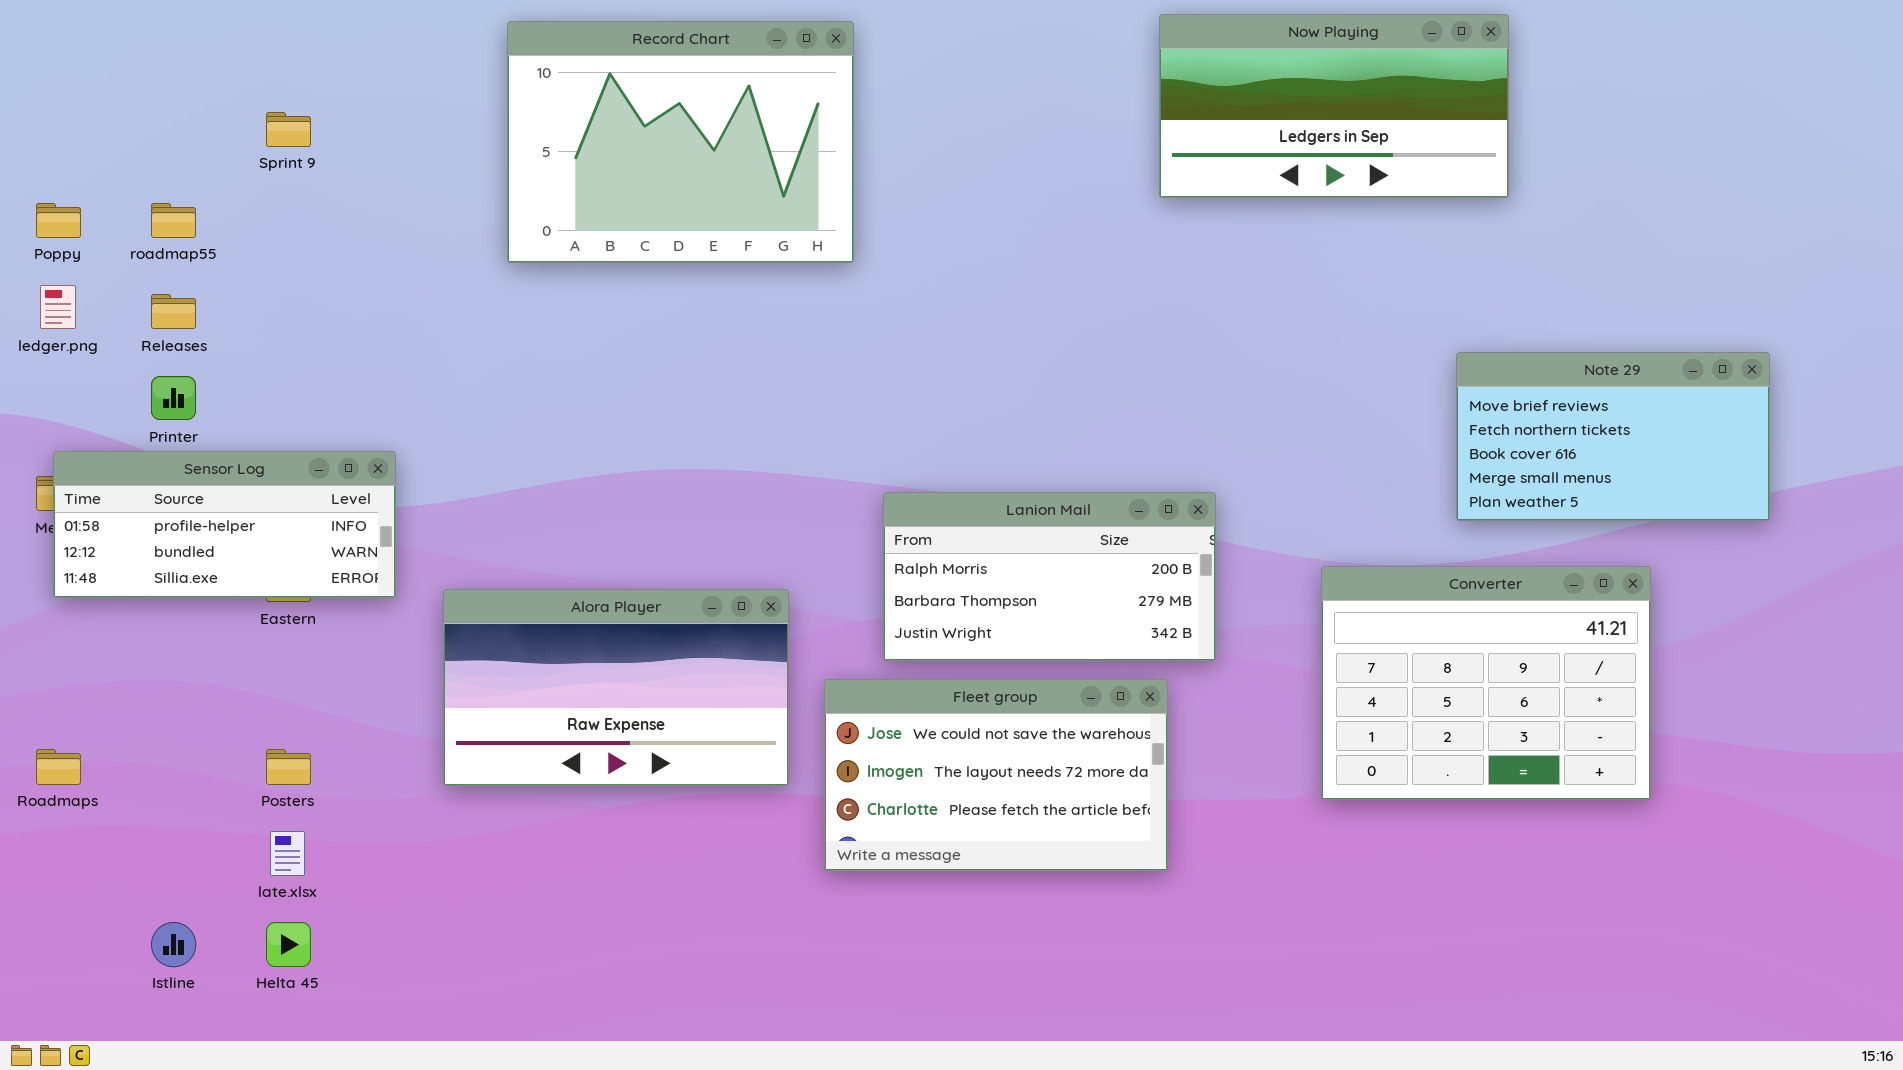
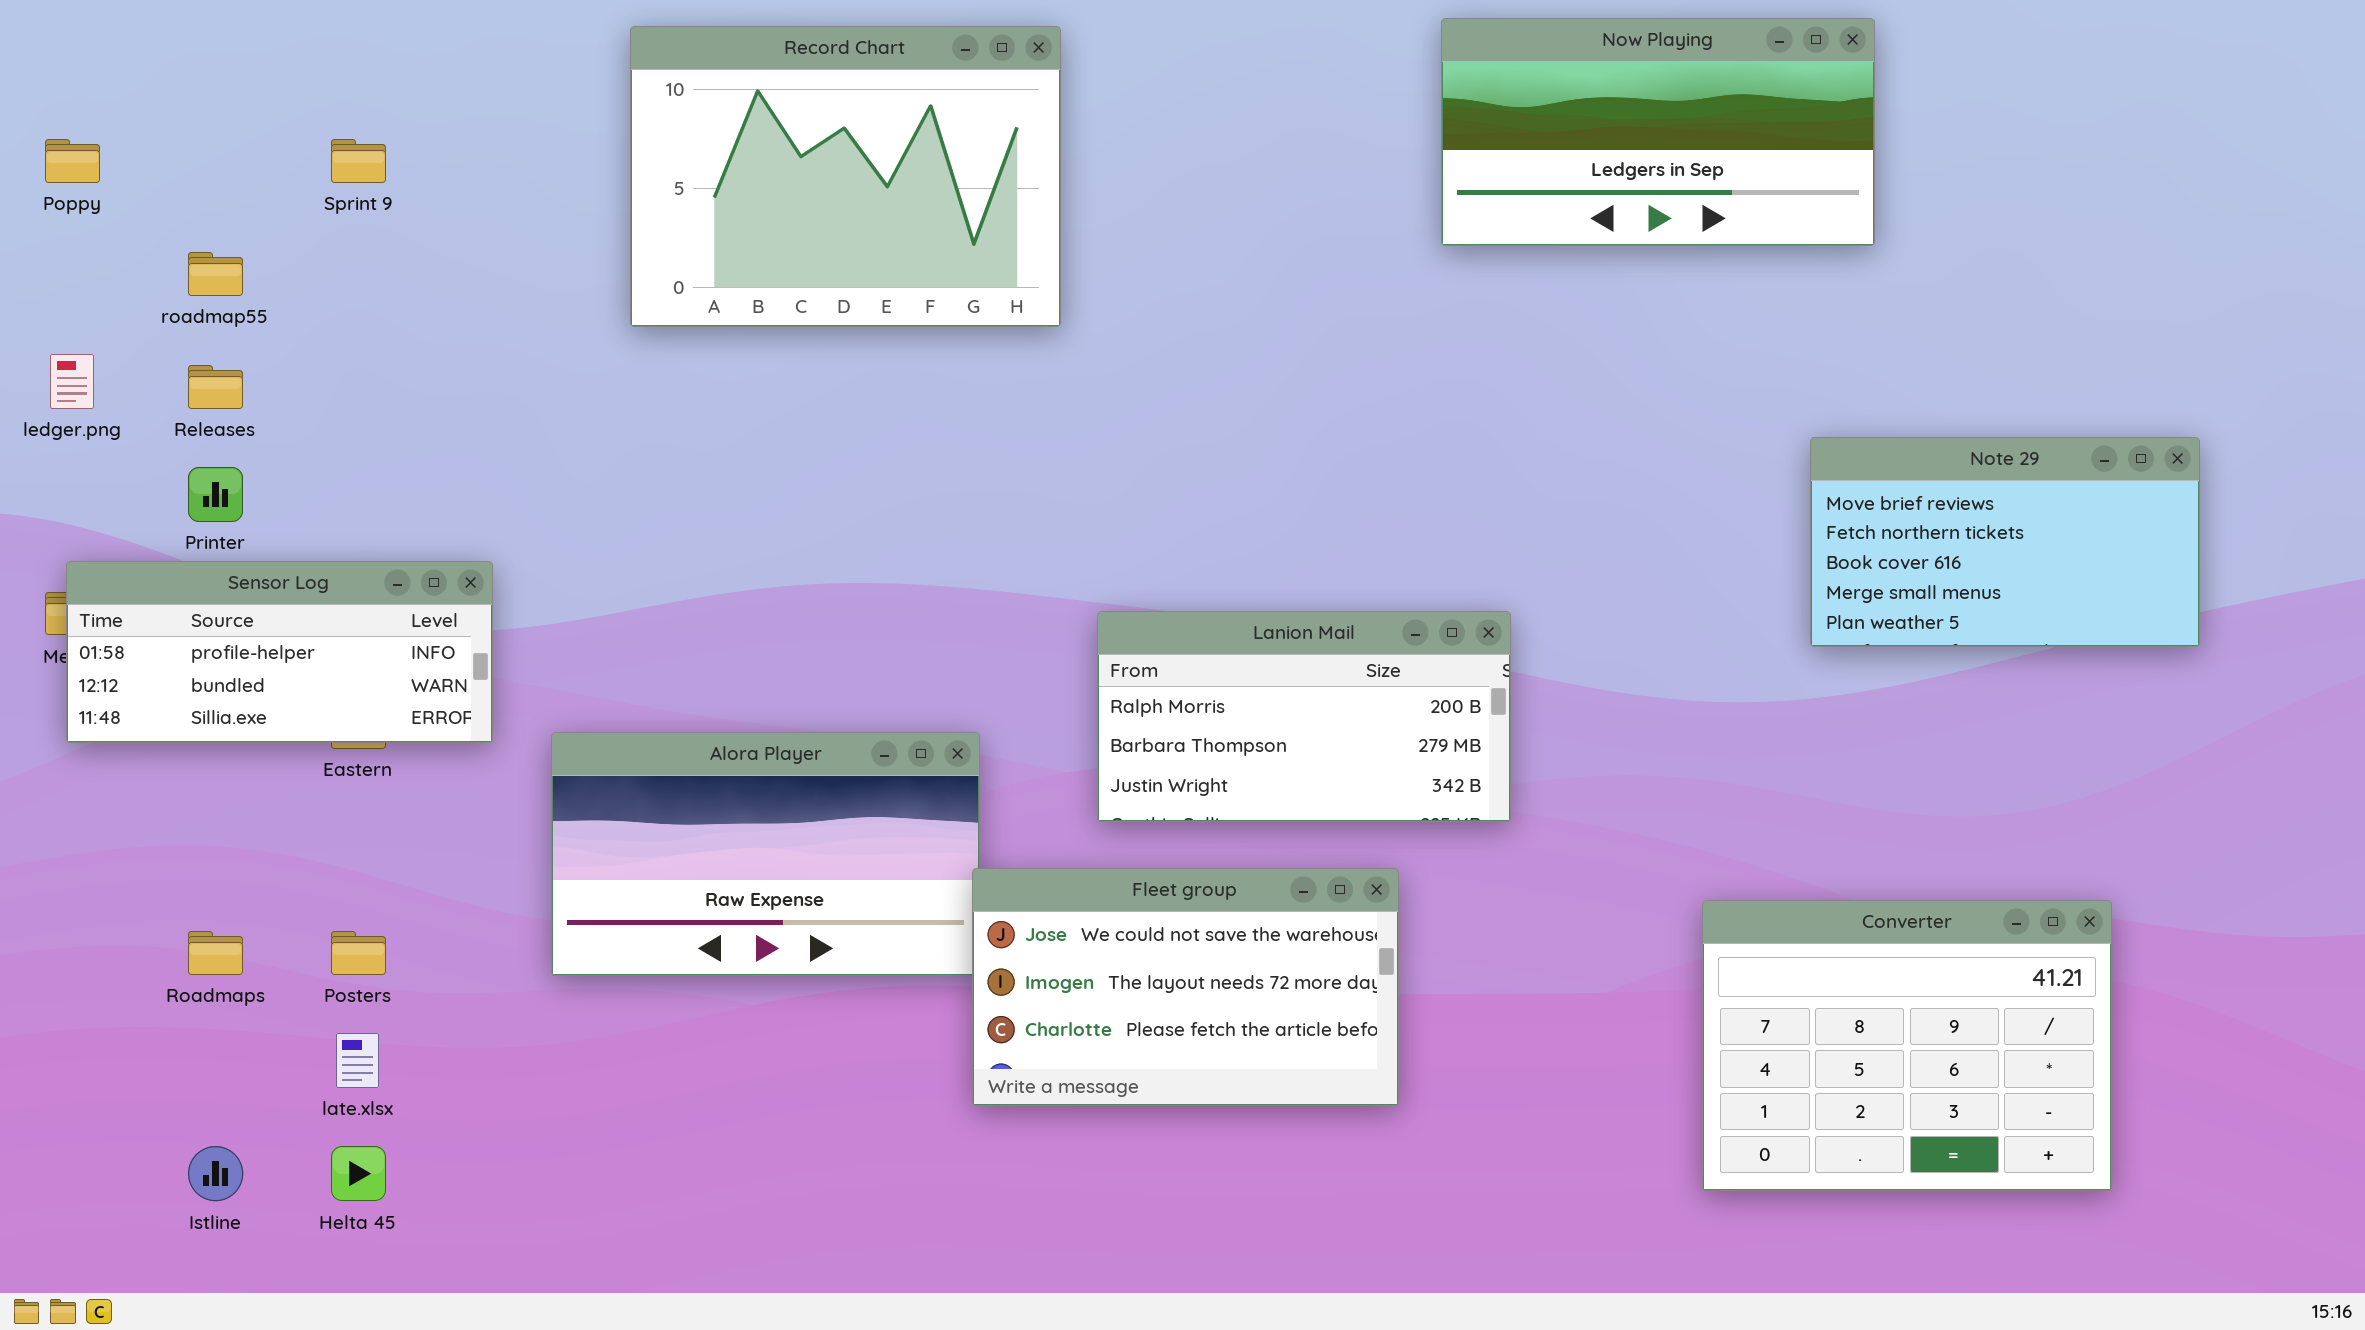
Poppy: [36,203,81,238] -> [45,139,100,183], moved
Converter: [1321,566,1651,800] -> [1702,900,2112,1191], moved
Fleet group: [824,679,1168,871] -> [972,868,1399,1106], moved
Roadmaps: [36,749,81,785] -> [188,931,243,975], moved

